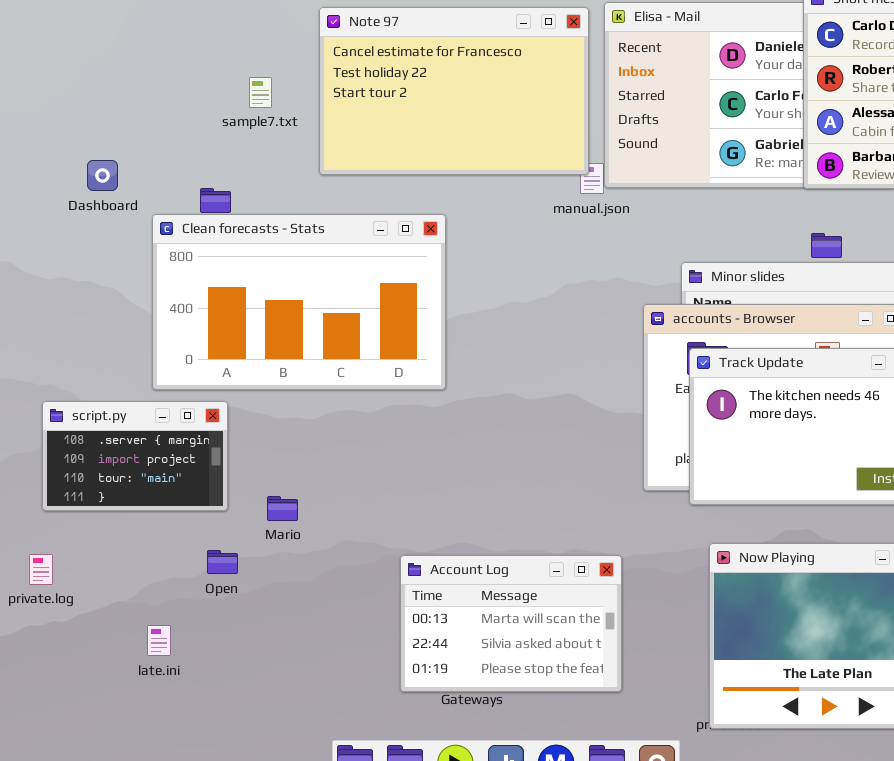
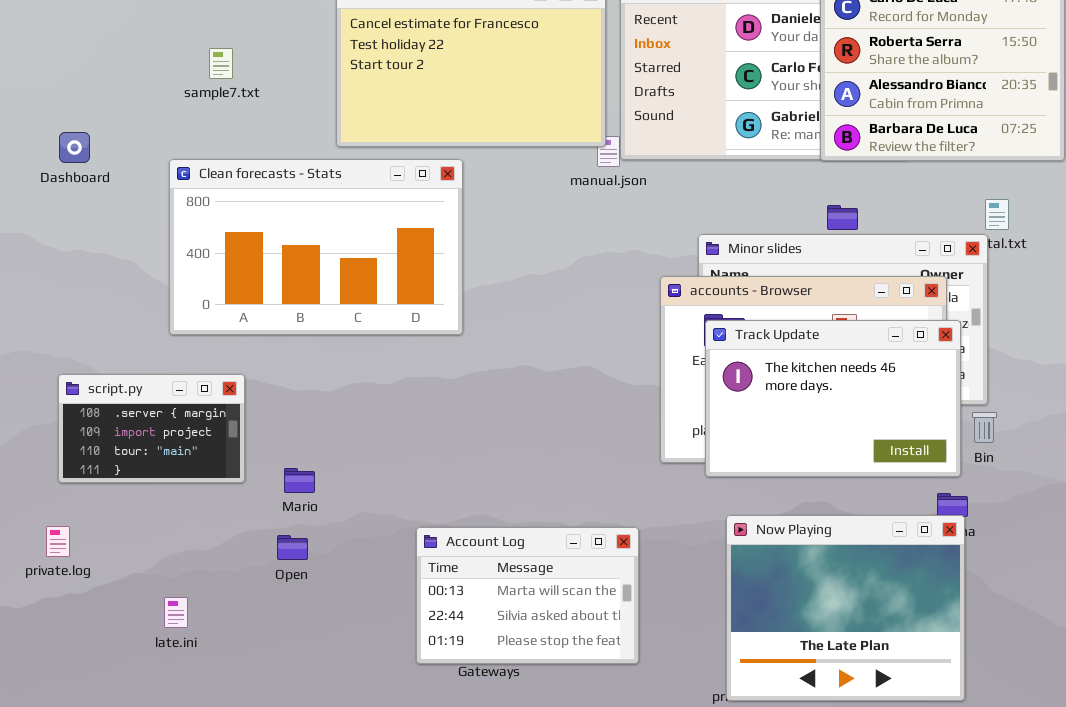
sample7.txt: [249,77,272,108] -> [209,48,233,79], moved
Dashboard: [87,160,118,191] -> [59,132,90,163], moved
Clean forecasts - Stats: [152,214,446,390] -> [169,159,463,335], moved
Open: [207,550,238,574] -> [277,535,308,560], moved

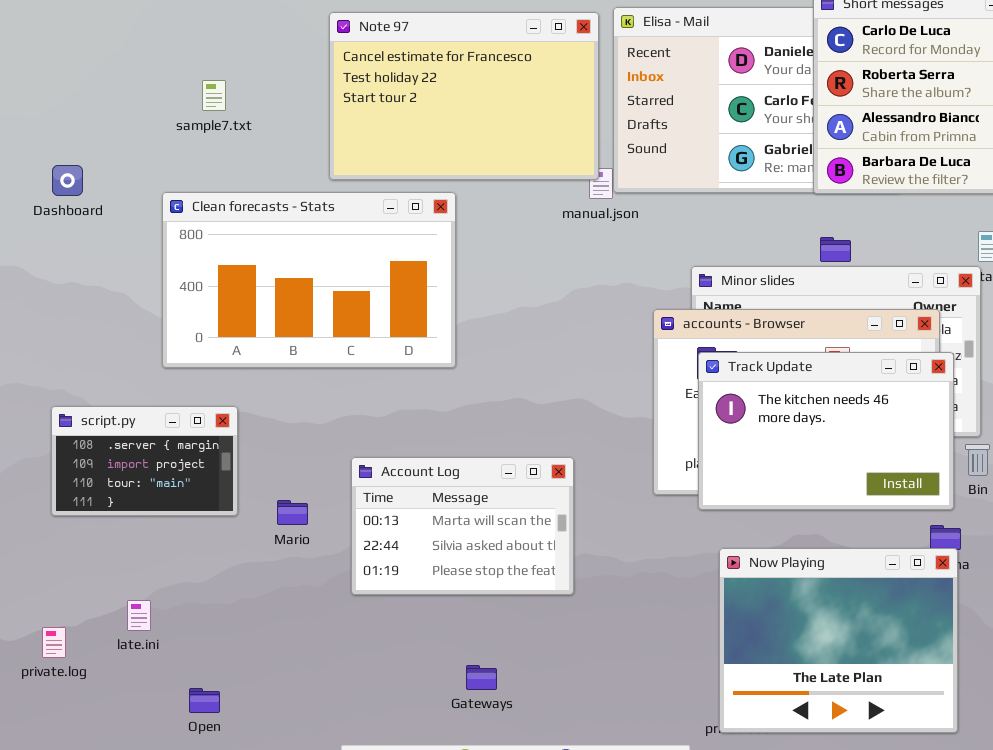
private.log: [46,526,70,557] -> [42,627,66,658], moved
Account Log: [416,527,639,664] -> [351,457,574,595], moved
Open: [277,535,308,560] -> [189,688,220,713], moved
late.ini: [164,597,188,628] -> [127,600,151,631], moved

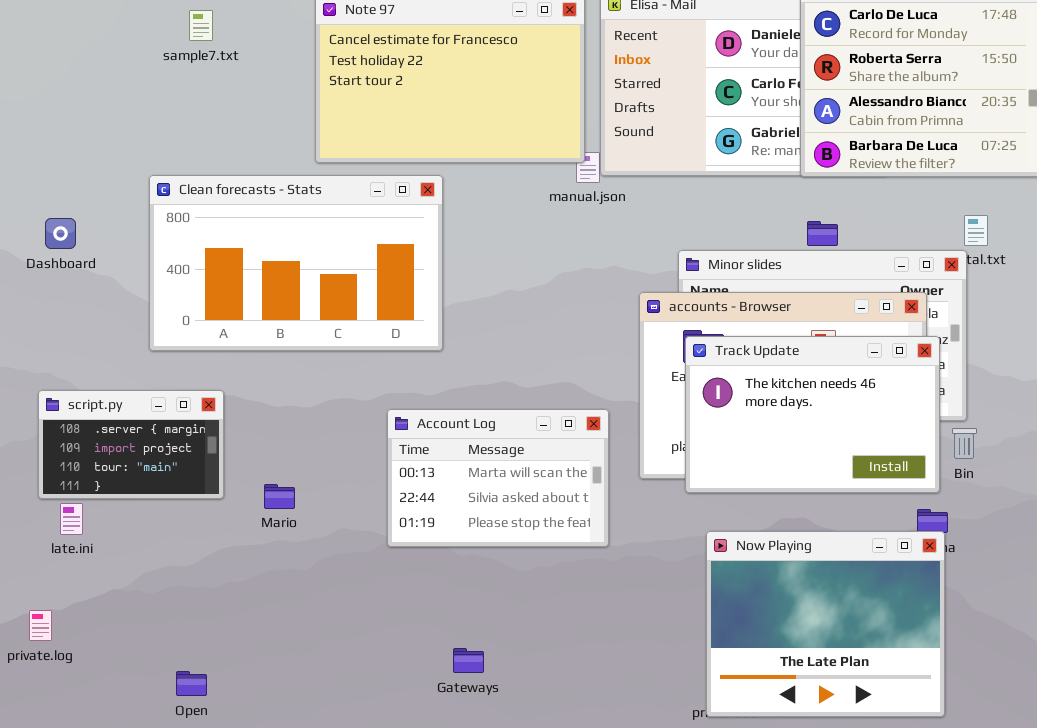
sample7.txt: [202,80,226,111] -> [189,10,213,41], moved
Dashboard: [52,165,83,196] -> [45,218,76,249], moved
Account Log: [351,457,574,595] -> [387,409,609,547], moved
late.ini: [127,600,151,631] -> [60,503,83,535], moved

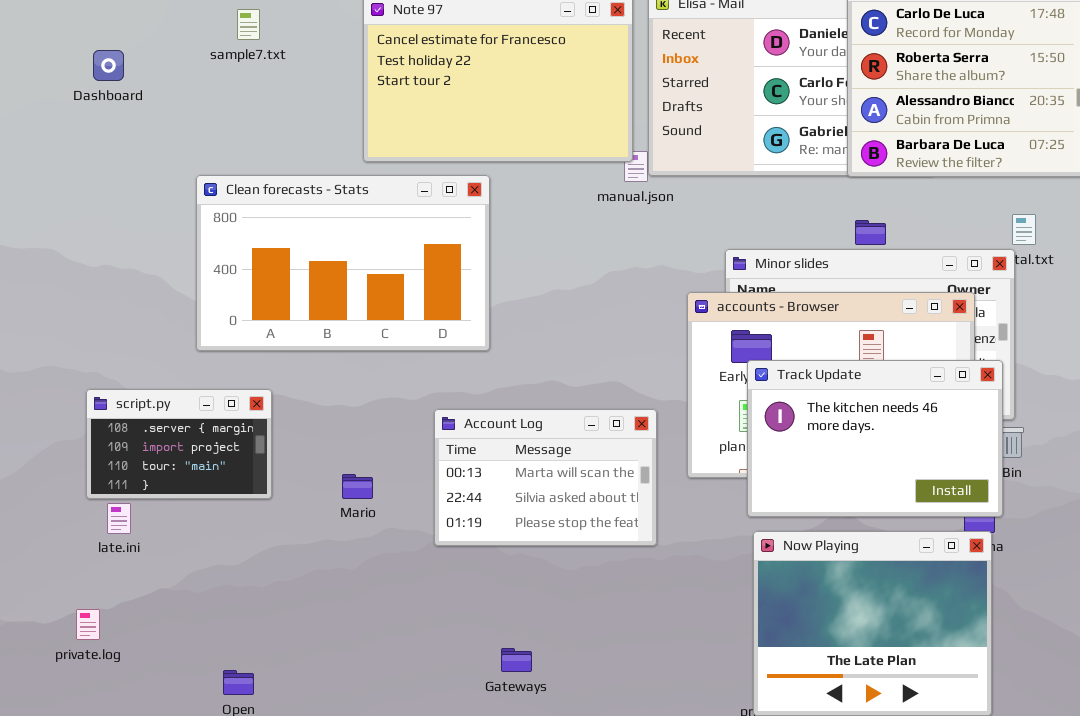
Dashboard: [45,218,76,249] -> [93,50,124,81], moved
Track Update: [685,336,940,493] -> [747,360,1003,517], moved
Mario: [264,484,295,509] -> [342,474,373,499], moved

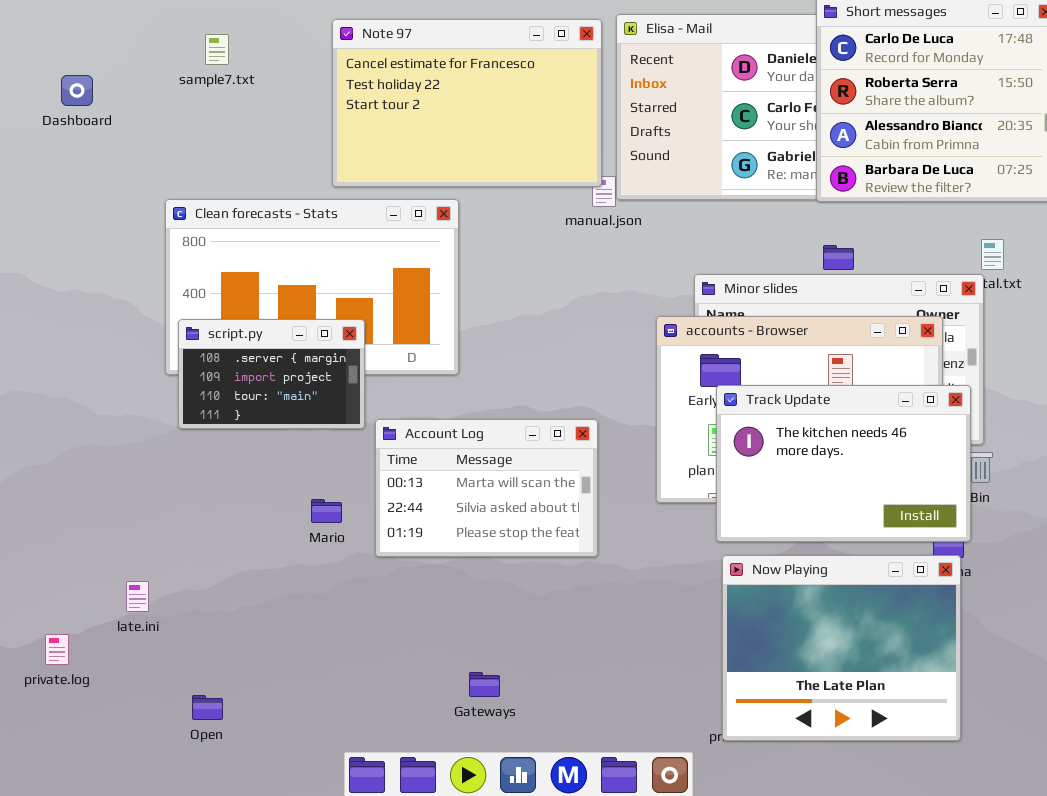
script.py: [86,389,272,499] -> [178,319,365,429], moved
Account Log: [434,409,657,546] -> [375,419,598,557], moved
late.ini: [107,503,131,534] -> [126,581,149,612], moved

